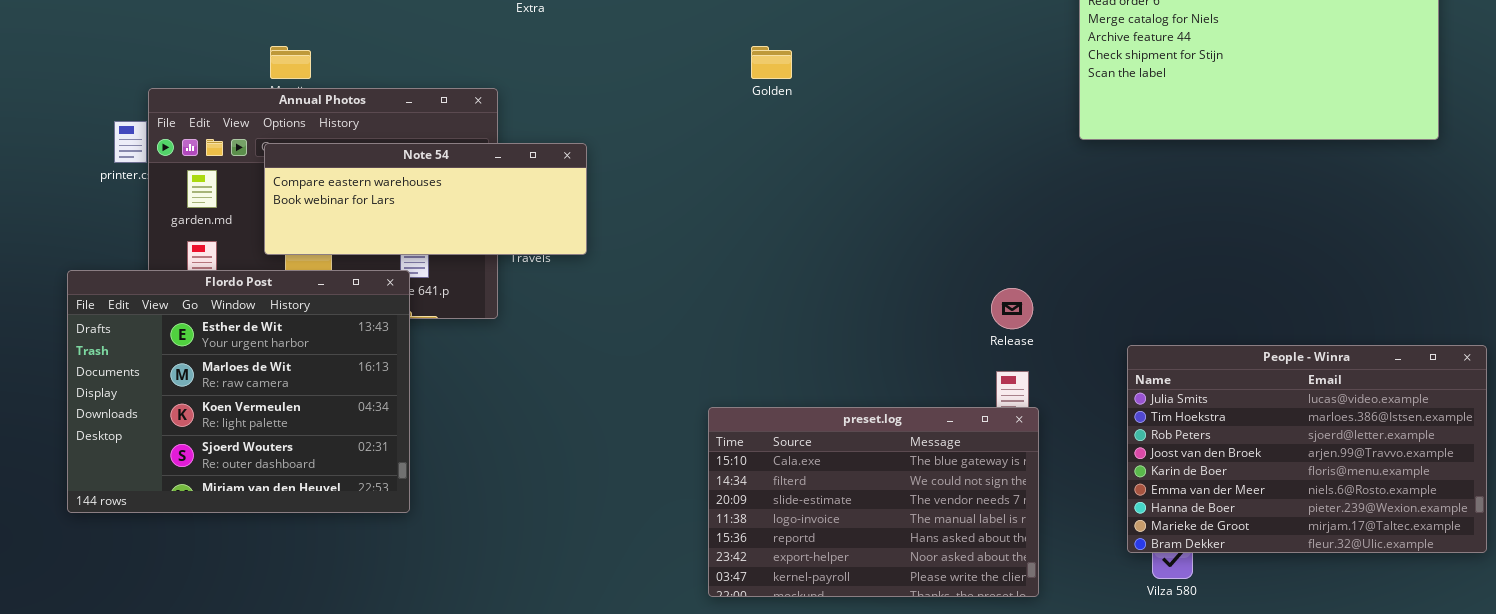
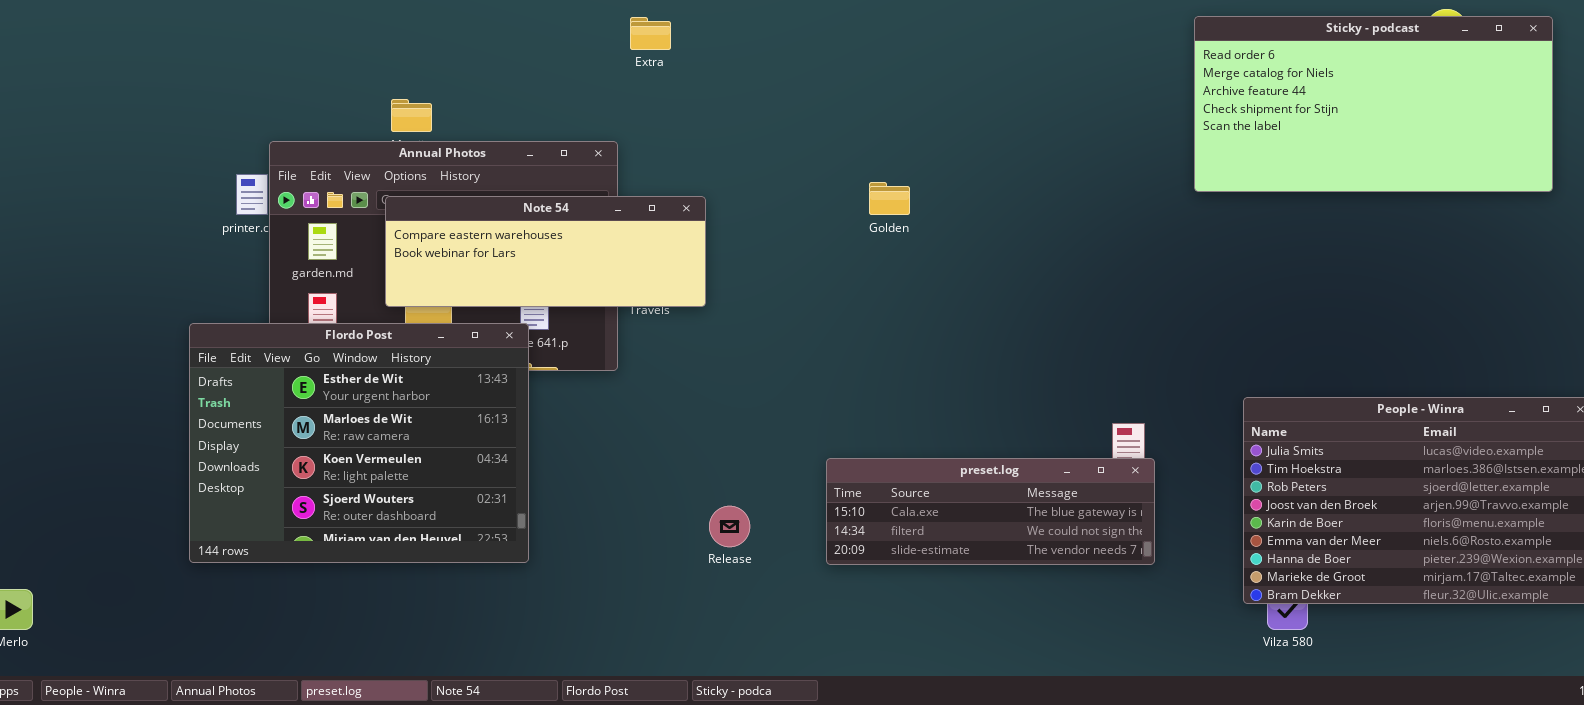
Golden: [751,46,792,79] -> [869,182,910,215], moved
Release: [991,288,1033,329] -> [709,506,750,547], moved
preset.log: [708,407,1039,597] -> [826,458,1155,565], resized

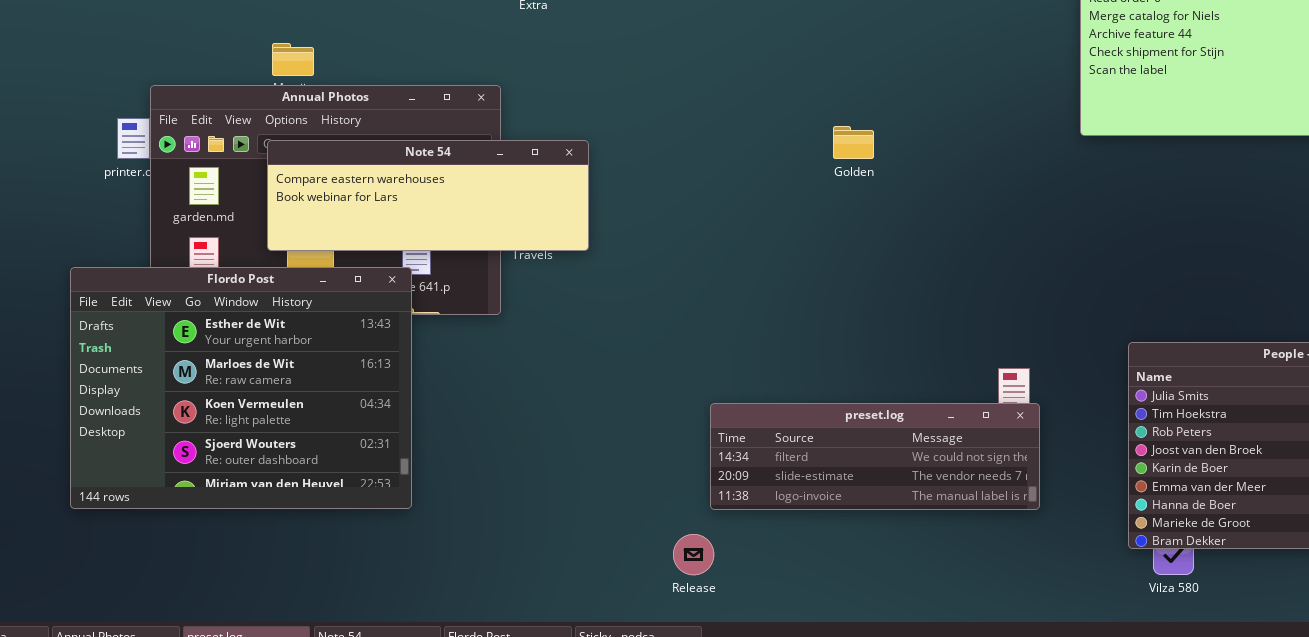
Golden: [869,182,910,215] -> [833,126,874,159], moved
preset.log: [826,458,1155,565] -> [710,403,1040,510], scrolled down 1 row
Release: [709,506,750,547] -> [673,534,714,575], moved

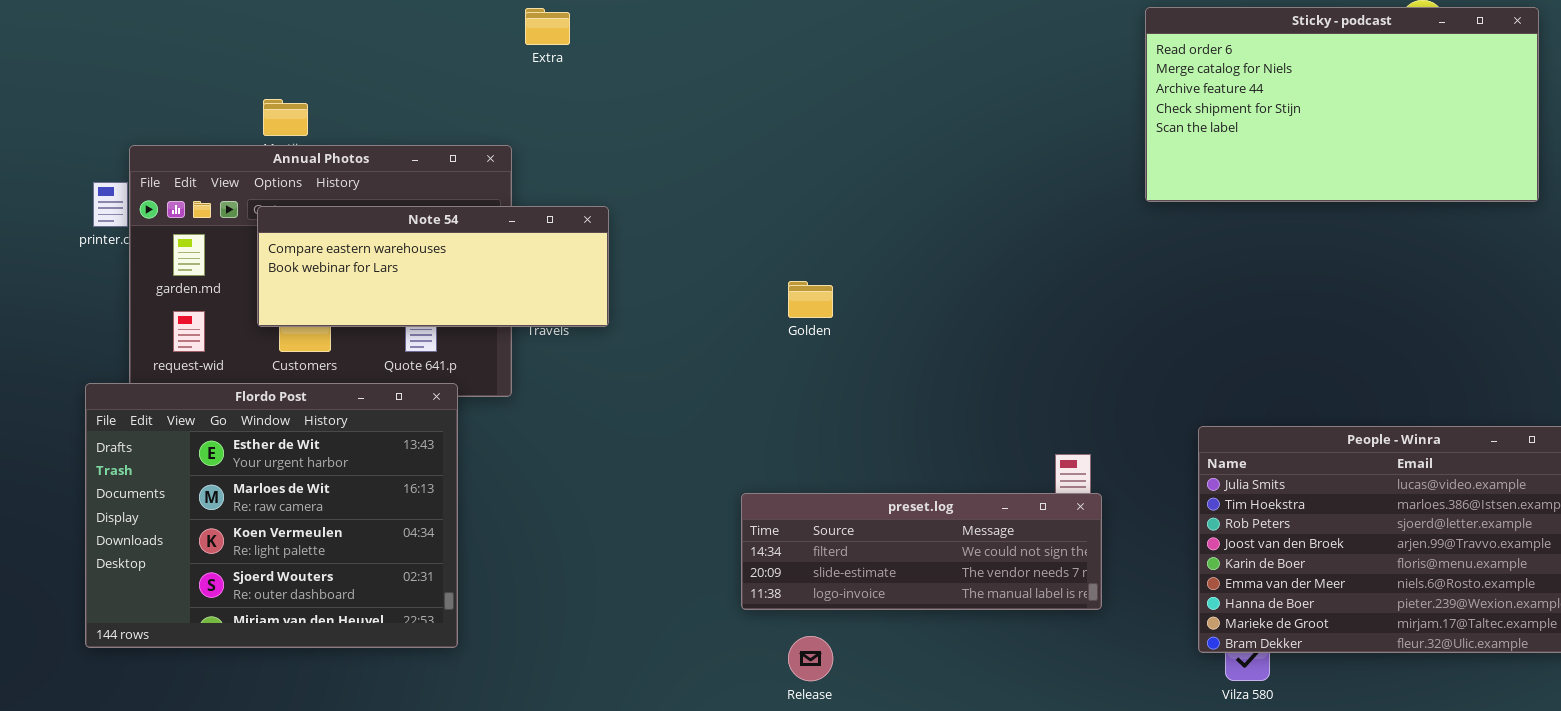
Golden: [833,126,874,159] -> [788,281,833,318], moved
Flordo Post: [70,267,412,509] -> [85,383,458,648], moved
Release: [673,534,714,575] -> [788,636,833,681], moved

